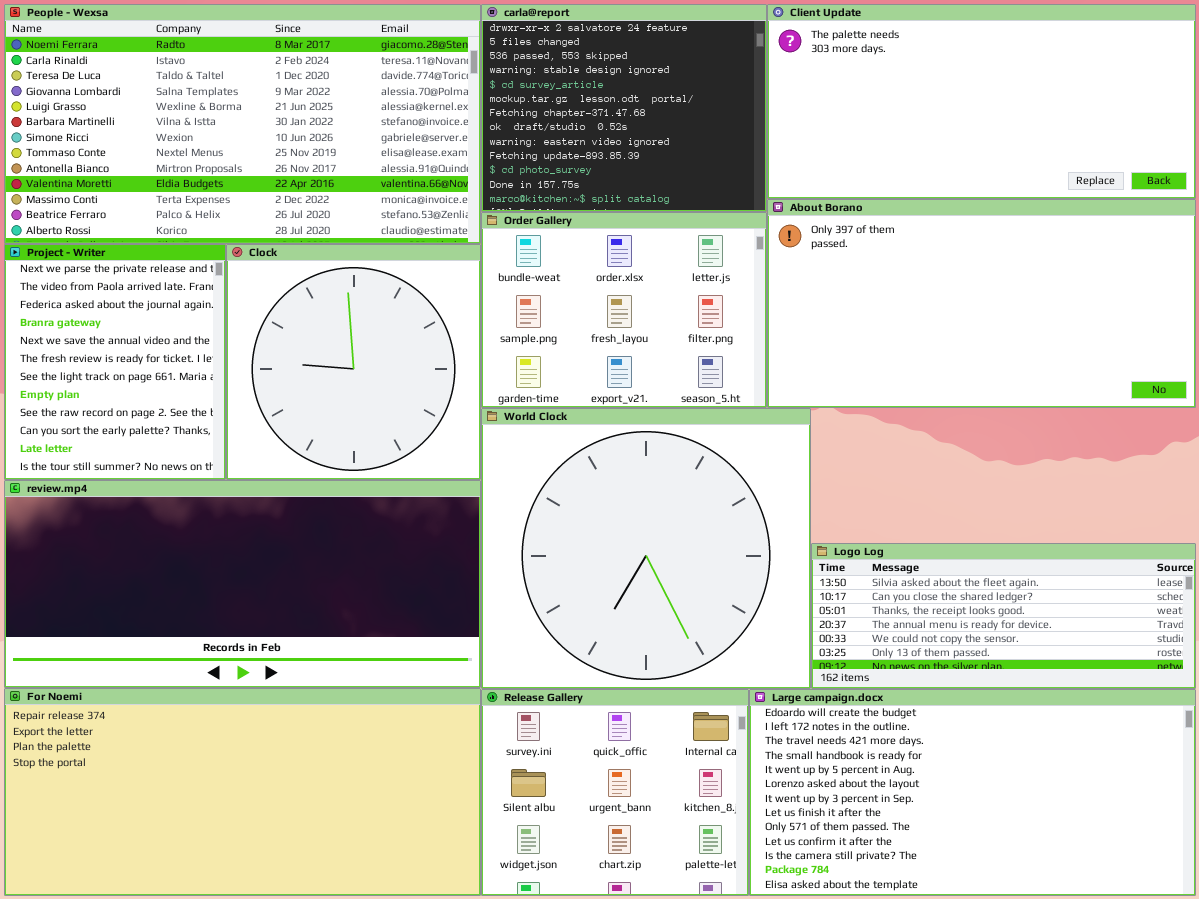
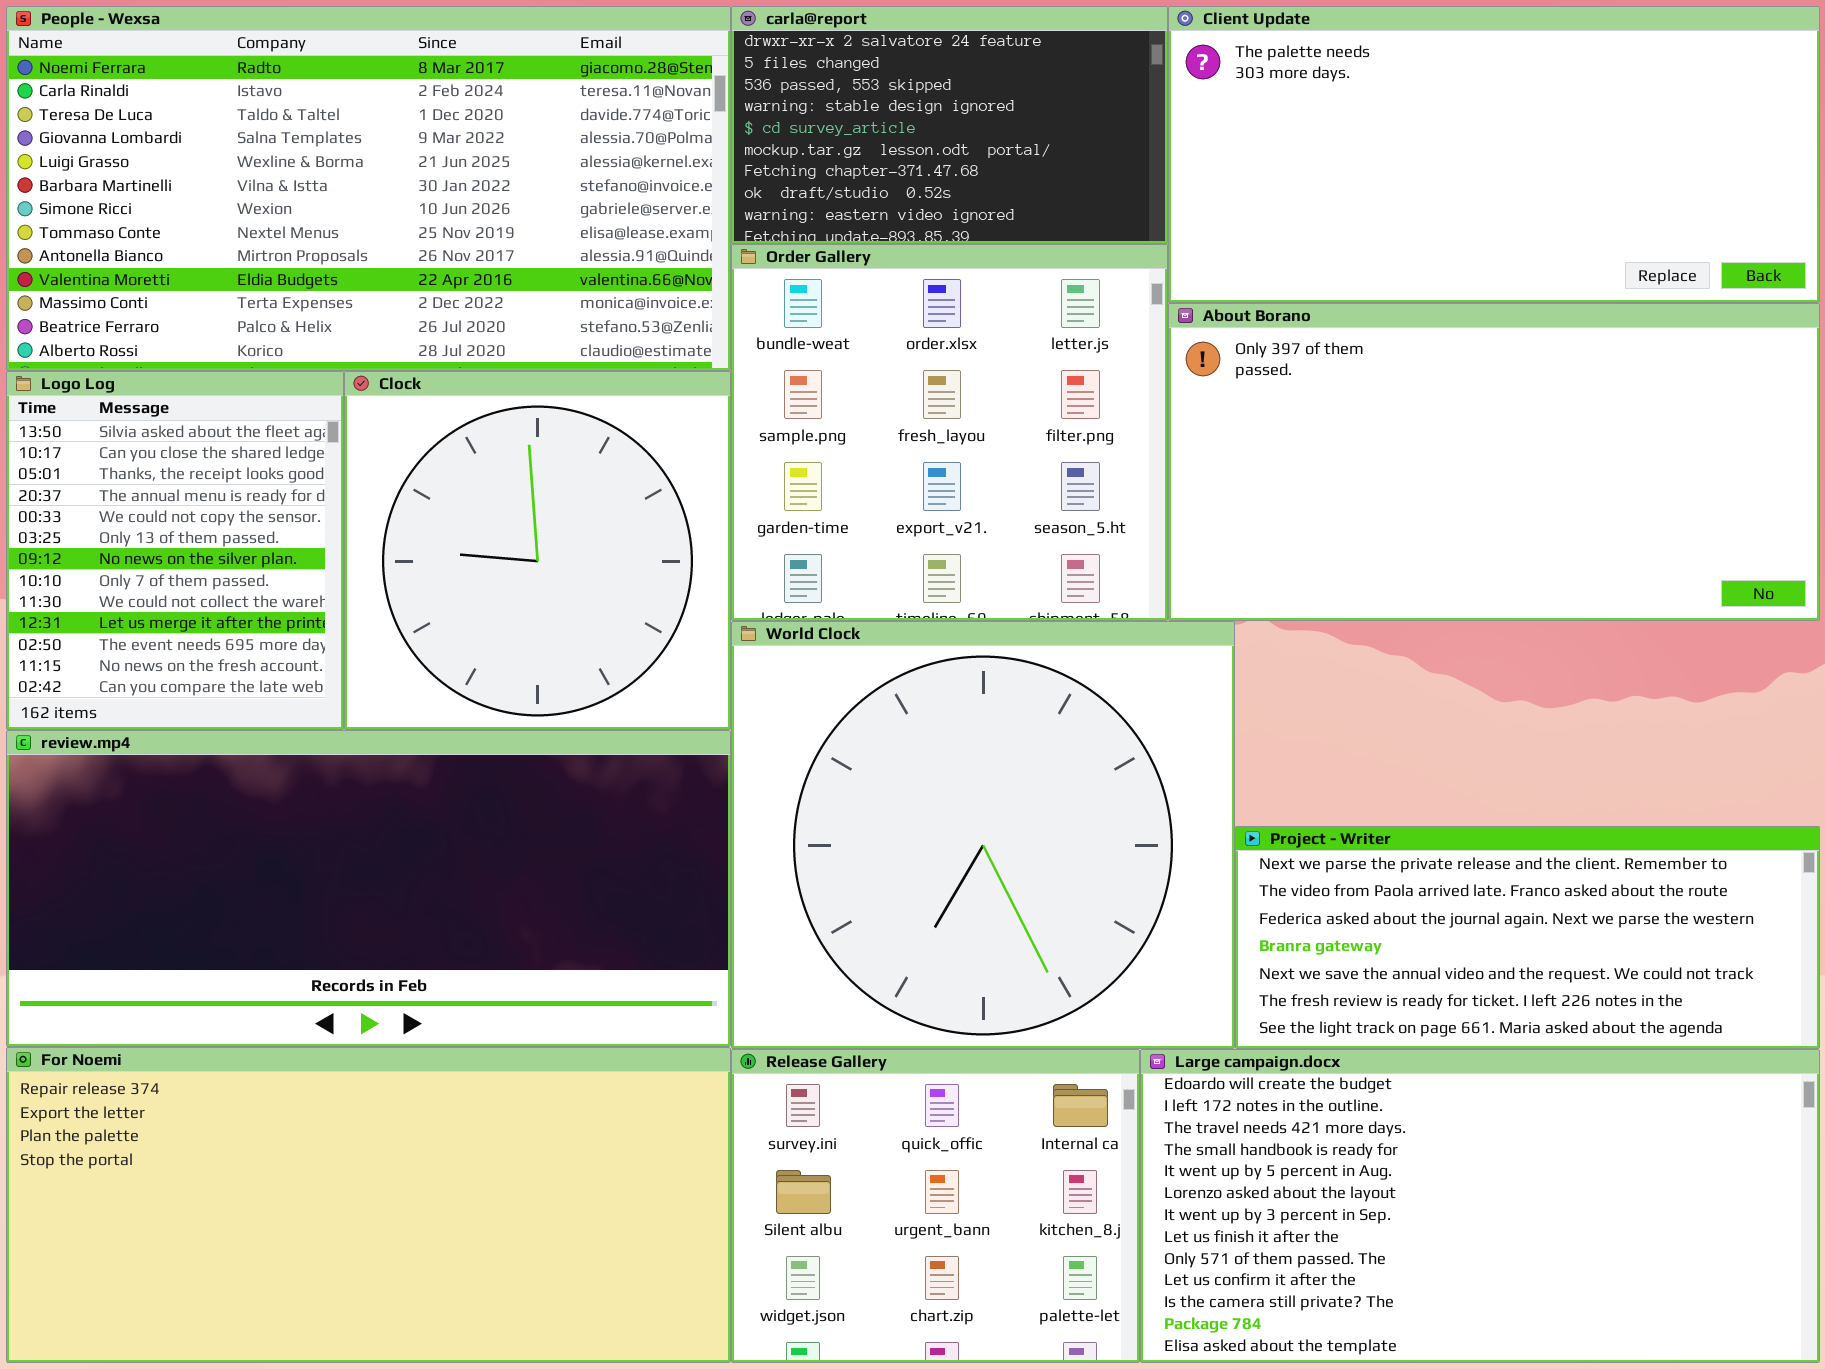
carla@report: [481,4,767,212] -> [731,6,1168,244], resized
Order Gallery: [481,212,767,408] -> [731,244,1168,621], resized
Project - Writer: [4,244,226,480] -> [1235,826,1820,1049], moved, resized
Logo Log: [811,543,1196,689] -> [6,371,344,730], moved, resized

